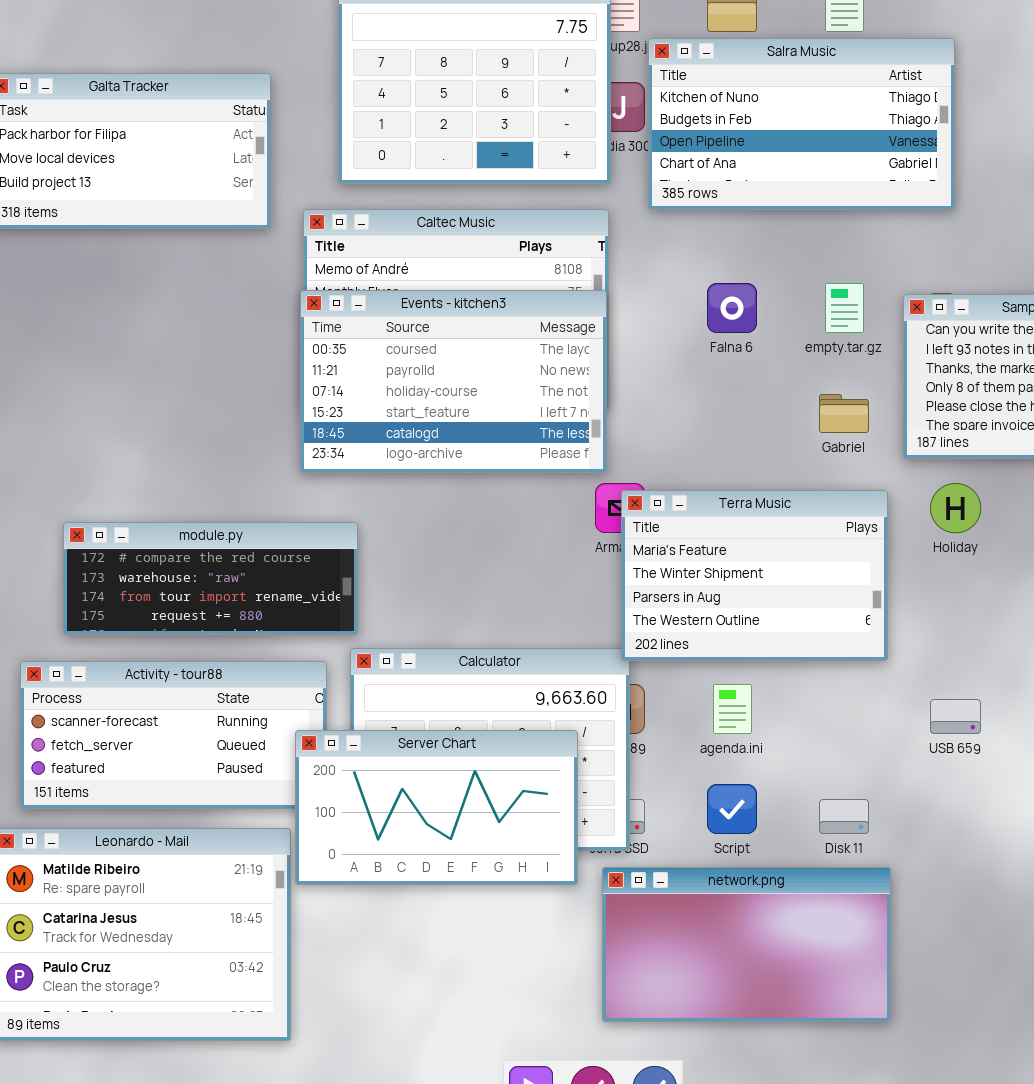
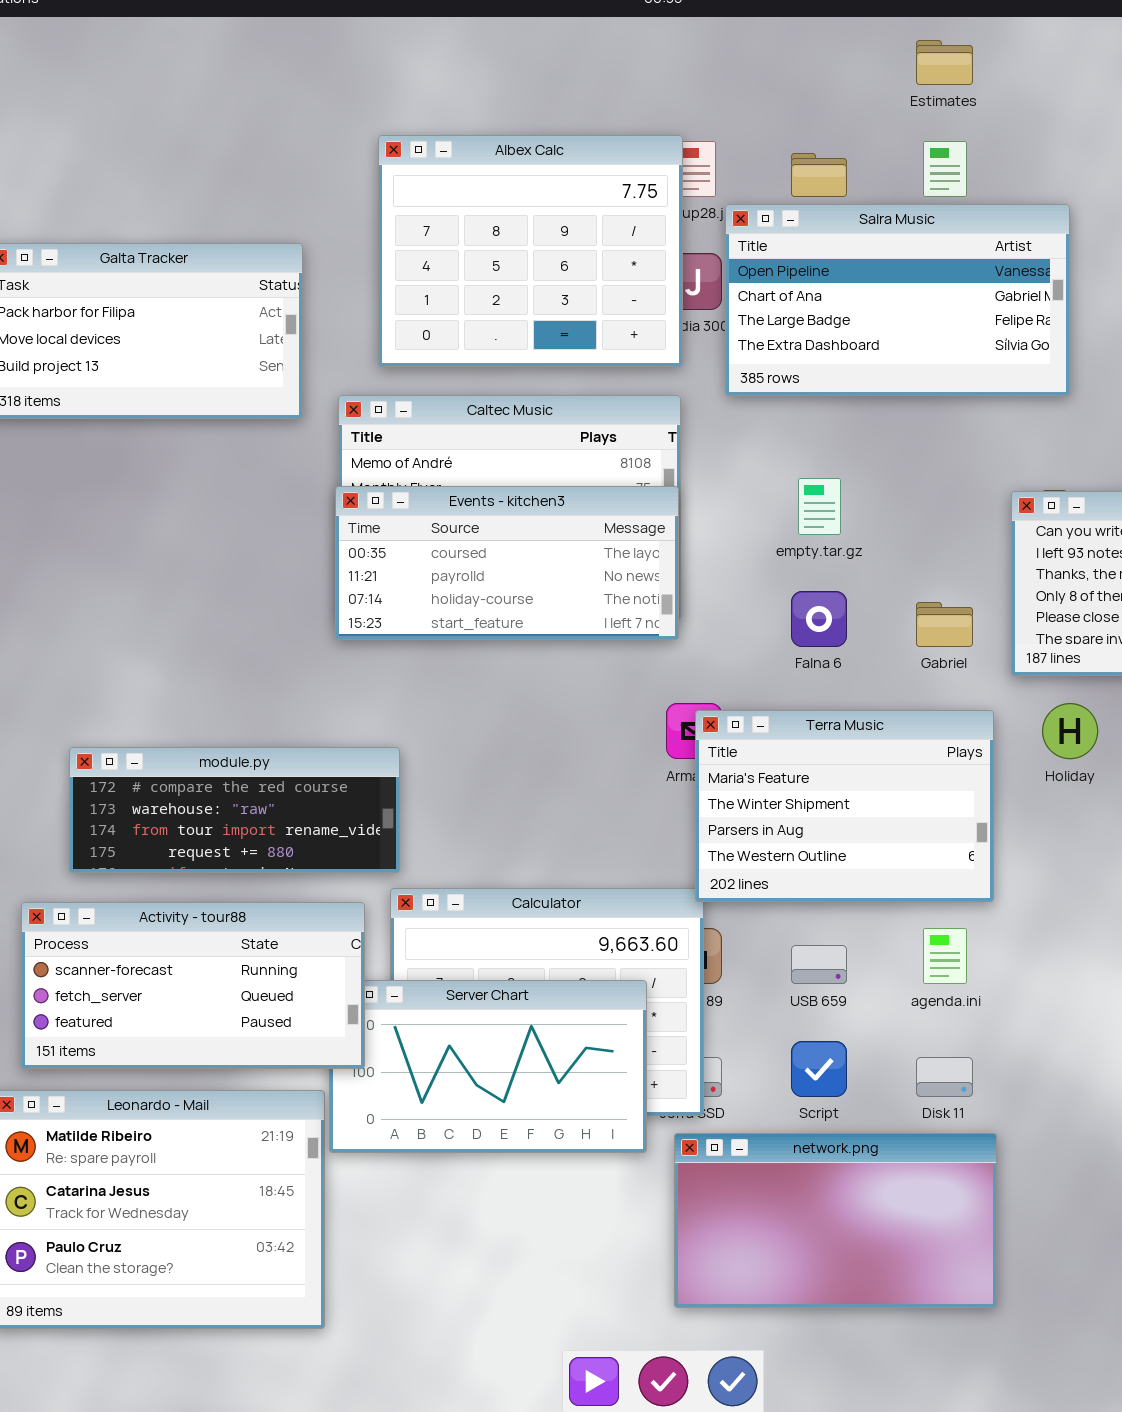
Salra Music: [648,38,955,210] -> [725,204,1070,396], scrolled down 2 rows
Falna 6: [707,283,757,333] -> [791,591,847,647], moved
empty.tar.gz: [825,283,864,333] -> [798,478,841,535], moved
Events - kitchen3: [300,290,607,473] -> [335,486,679,640], resized
Activity - tour88: [20,661,327,809] -> [21,902,365,1069], raised
agenda.ini: [713,684,752,734] -> [923,928,967,984], moved
USB 659: [930,699,981,734] -> [791,945,847,984], moved

